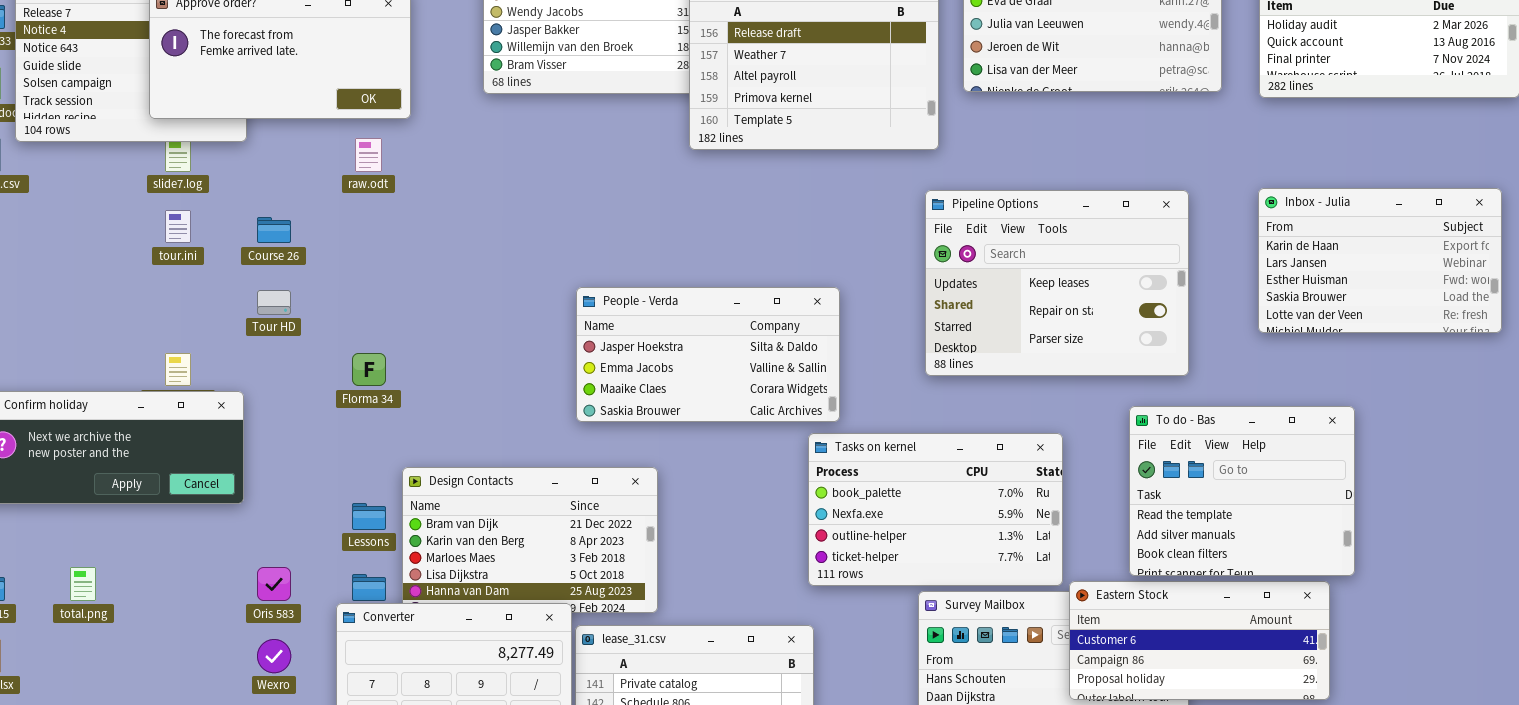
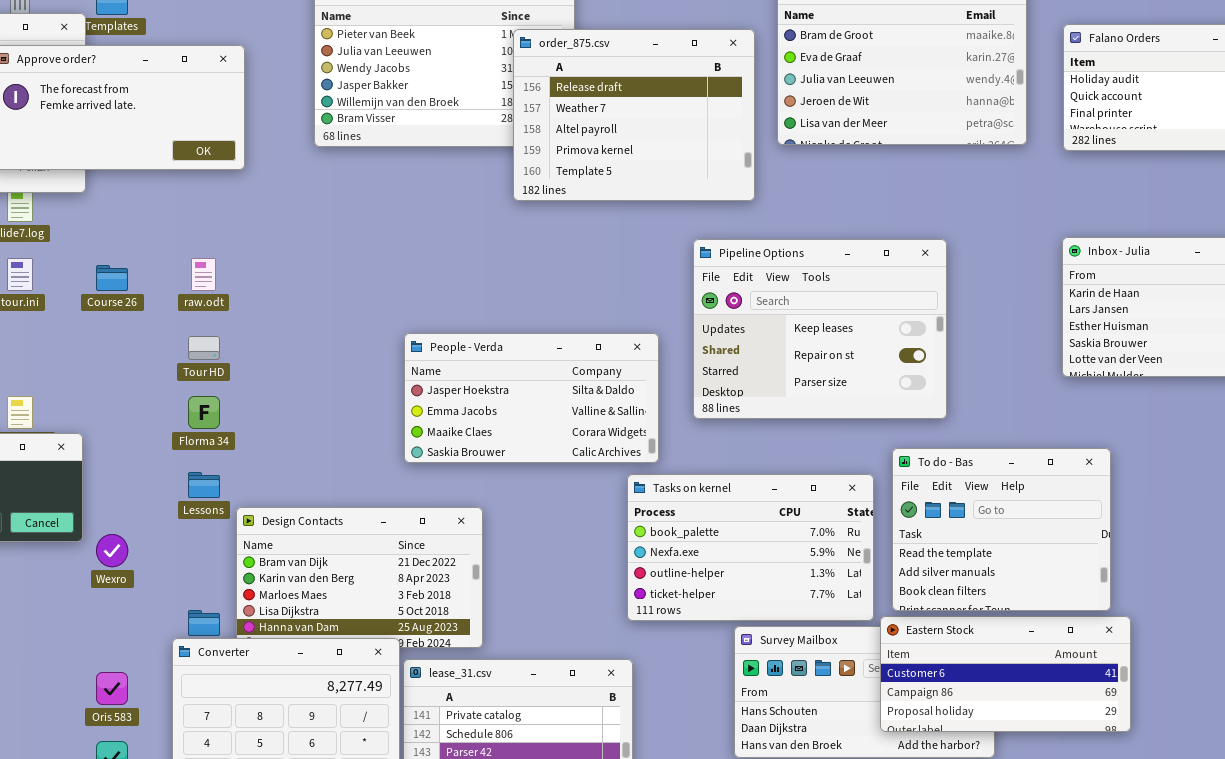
raw.odt: [355,138,382,172] -> [191,258,216,291], moved
Pipeline Options: [925,190,1189,376] -> [693,239,947,419], moved
Tour HD: [257,290,291,315] -> [188,336,220,360], moved
To do - Bas: [1129,406,1355,576] -> [892,448,1111,611], moved
Lessons: [352,503,386,530] -> [188,472,220,498], moved
Oris 583: [257,567,291,601] -> [96,672,128,705], moved
Wexro: [257,639,291,673] -> [96,534,128,567], moved

